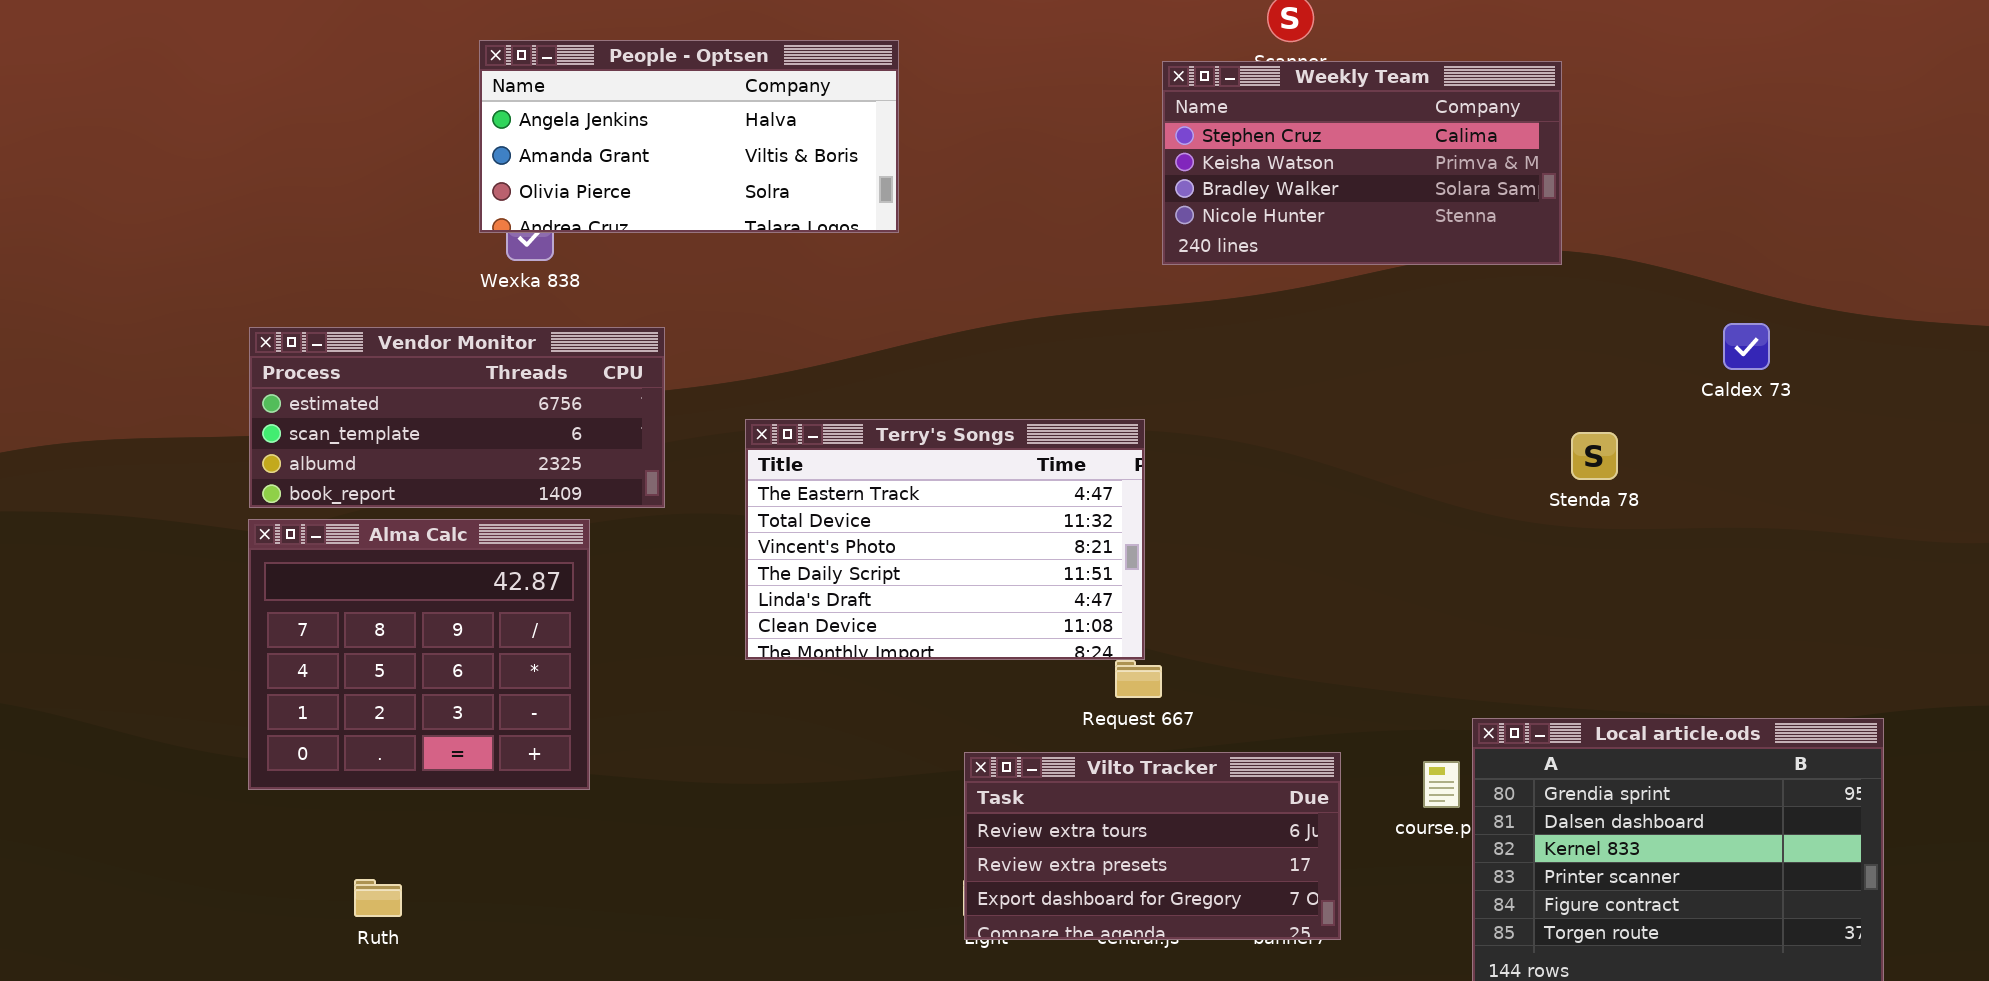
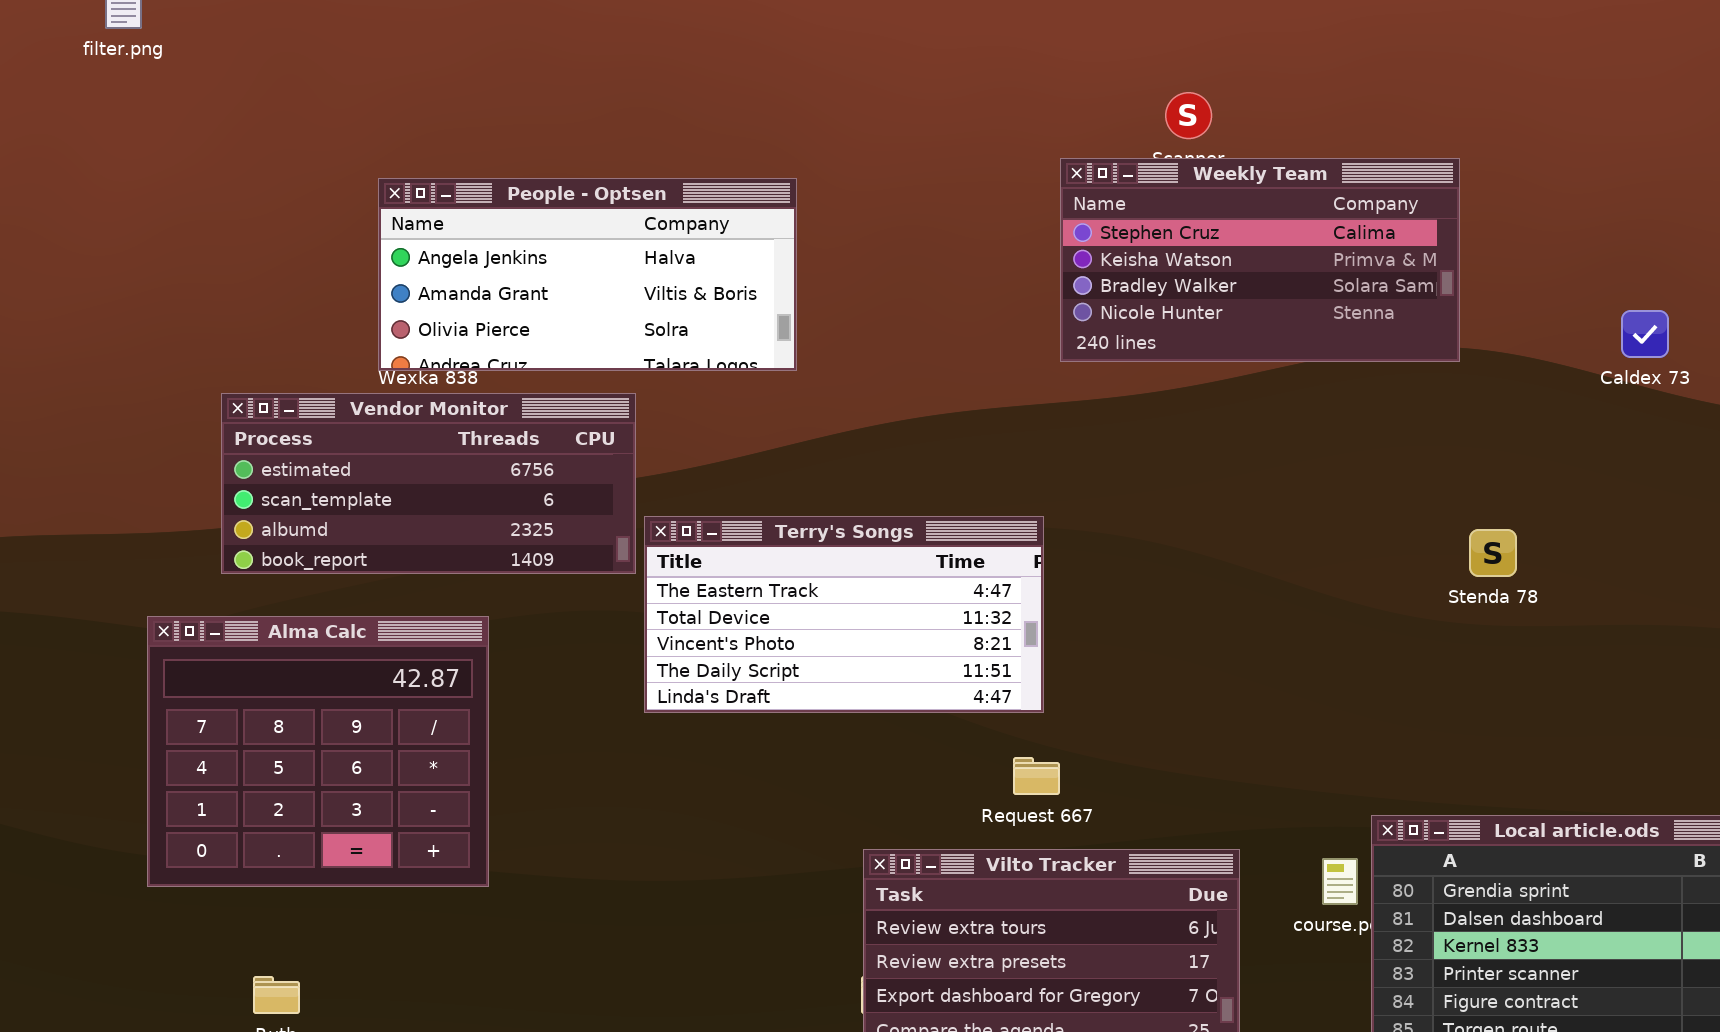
People - Optsen: [479,40,899,233] -> [378,178,797,371], moved
Caldex 73: [1723,323,1770,370] -> [1621,310,1669,358], moved
Vendor Monitor: [249,327,665,508] -> [221,393,636,574], moved
Terry's Songs: [745,419,1145,660] -> [644,516,1044,713], resized

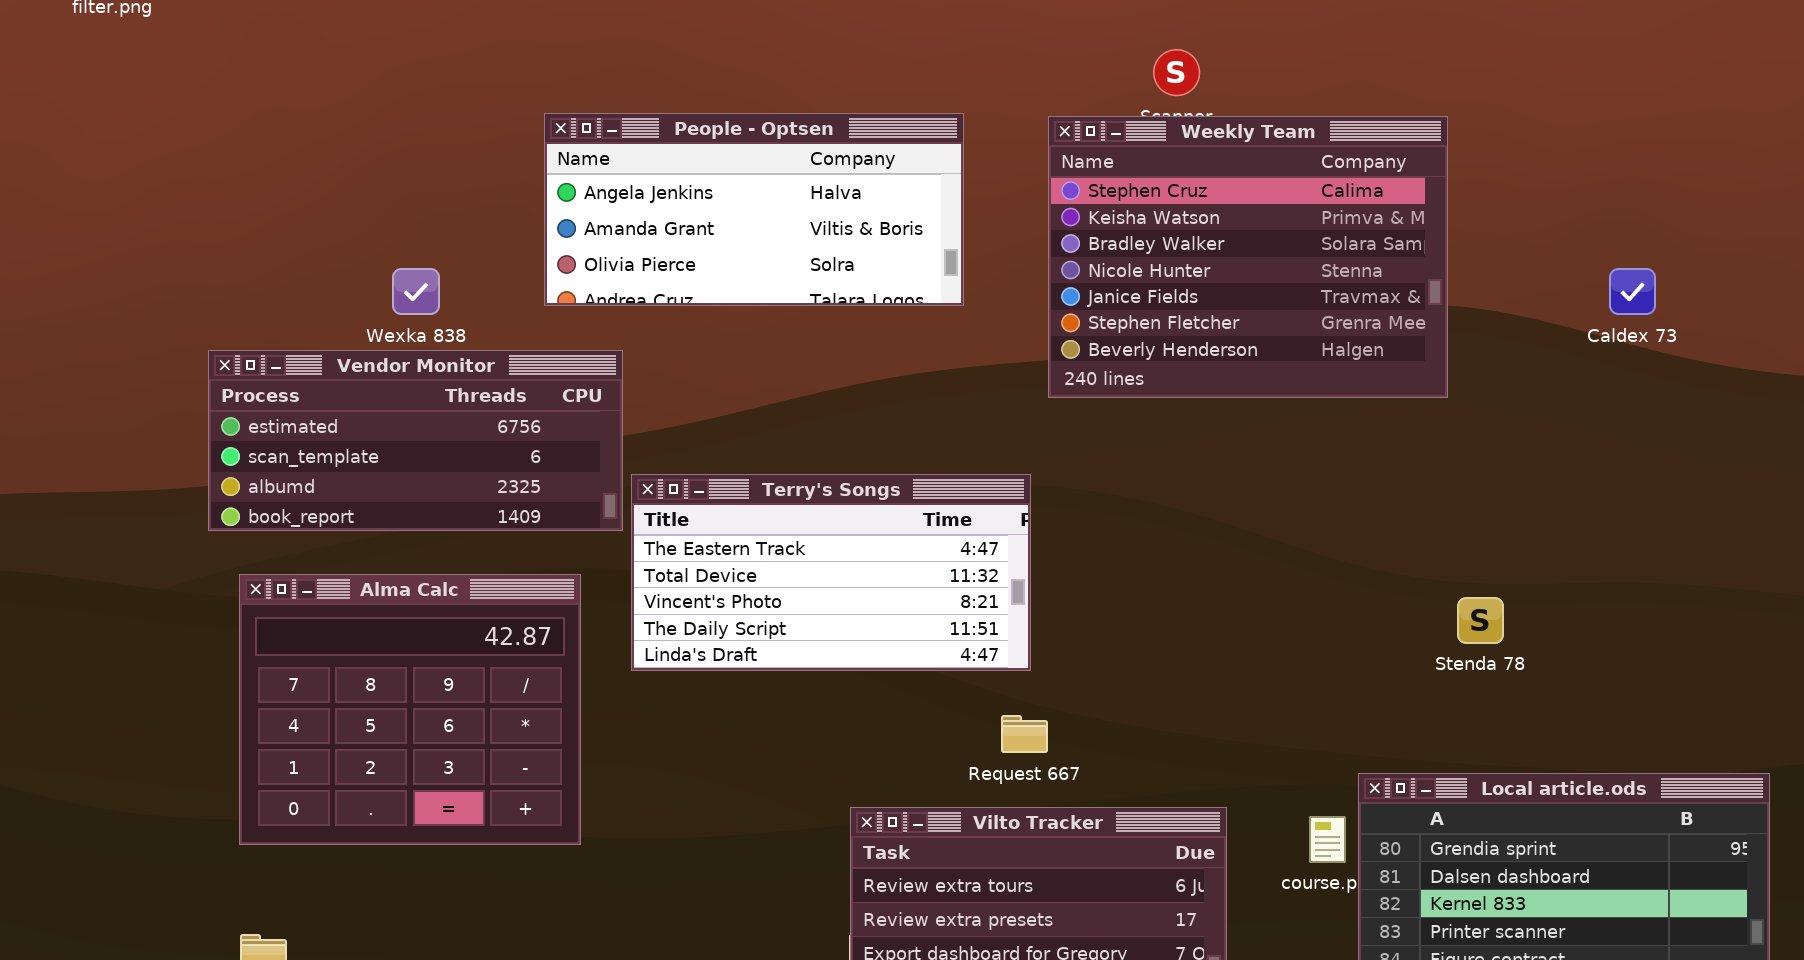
Weekly Team: [1060,158,1460,362] -> [1048,116,1448,398], resized
People - Optsen: [378,178,797,371] -> [544,113,964,306], moved
Stenda 78: [1469,529,1517,577] -> [1457,597,1504,644], moved
Alma Calc: [147,616,489,887] -> [239,574,581,845], moved

